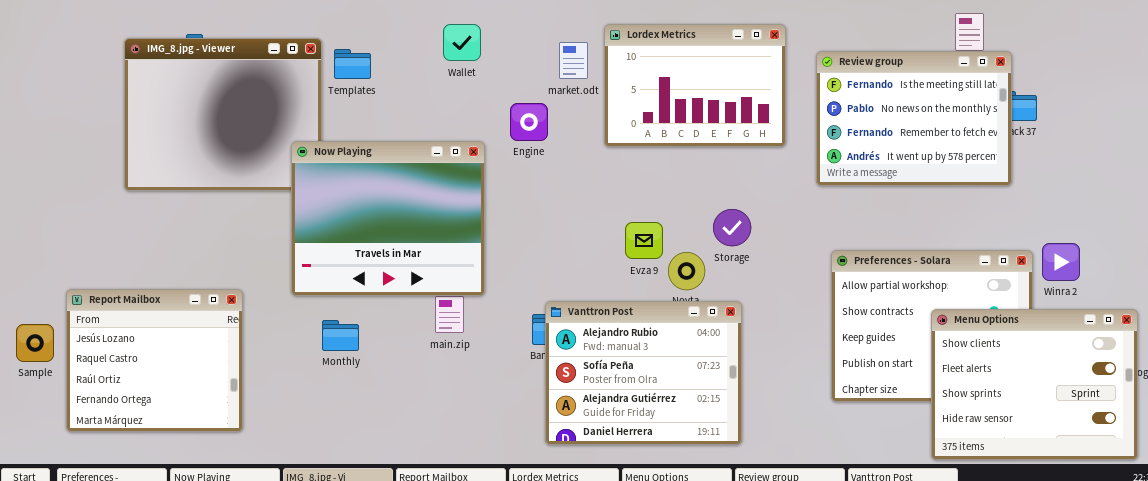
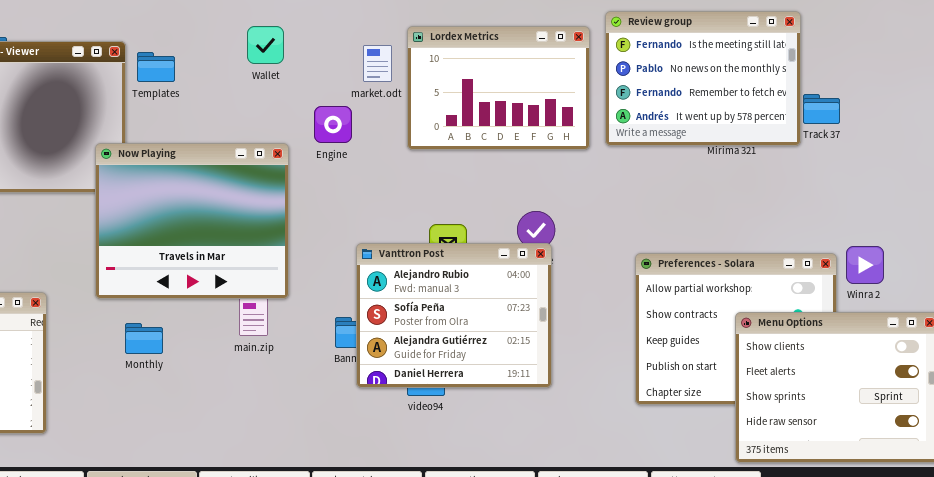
Review group: [816,51,1012,186] -> [605,11,801,146], moved
Vanttron Post: [545,301,742,445] -> [356,243,552,388], moved

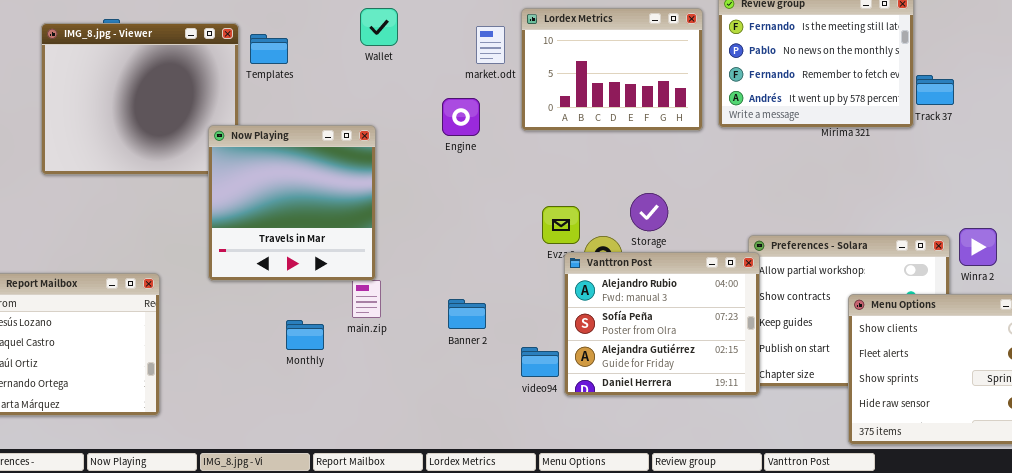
Engine: [314,106,352,143] -> [442,98,480,136], moved
Now Playing: [95,143,289,299] -> [208,125,376,281], resized
Vanttron Post: [356,243,552,388] -> [564,252,760,396], moved
Monthly: [125,323,163,354] -> [286,320,324,350], moved

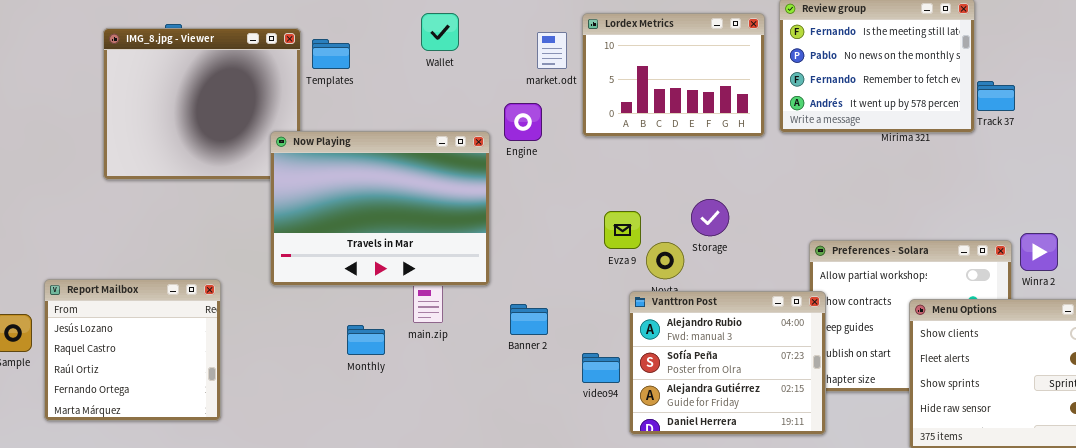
Now Playing: [208,125,376,281] -> [270,131,490,286], resized
Vanttron Post: [564,252,760,396] -> [629,291,826,435], moved

